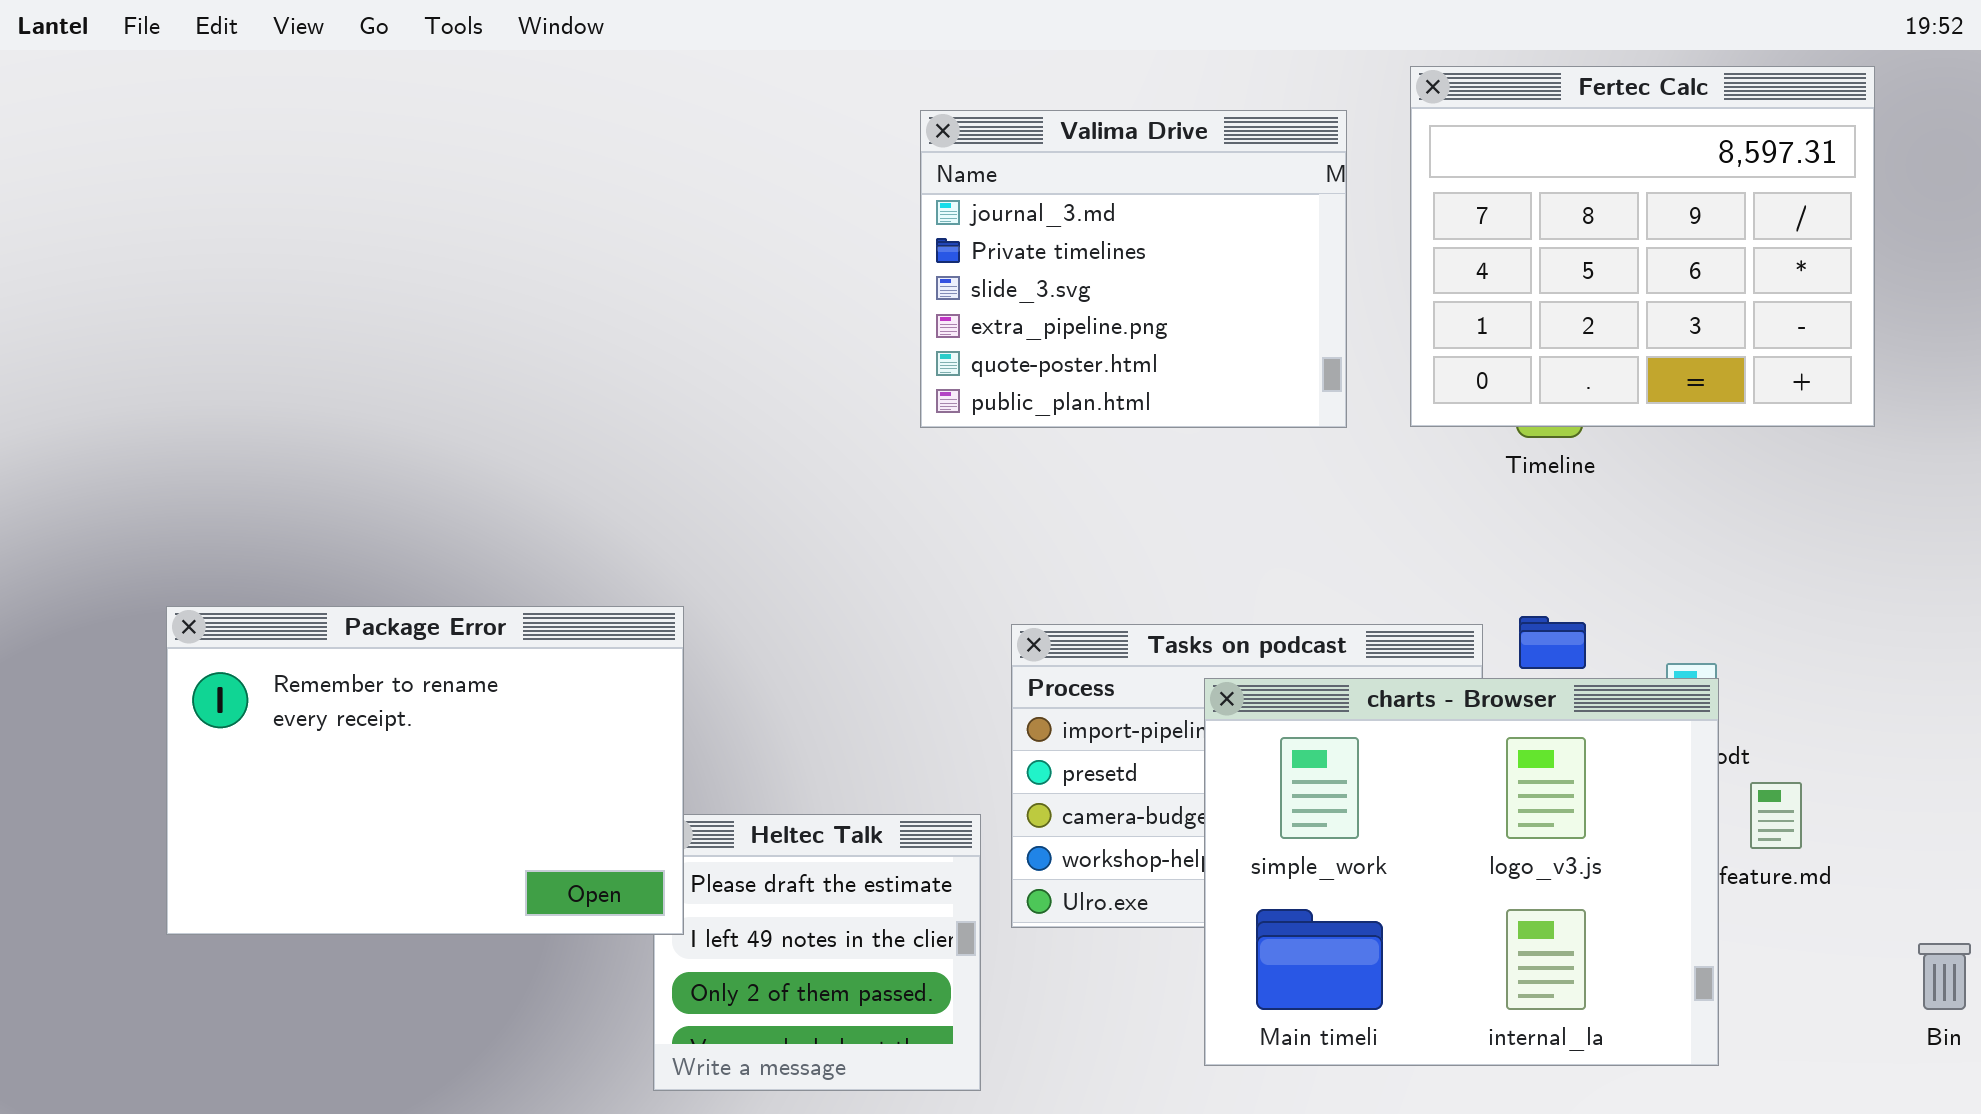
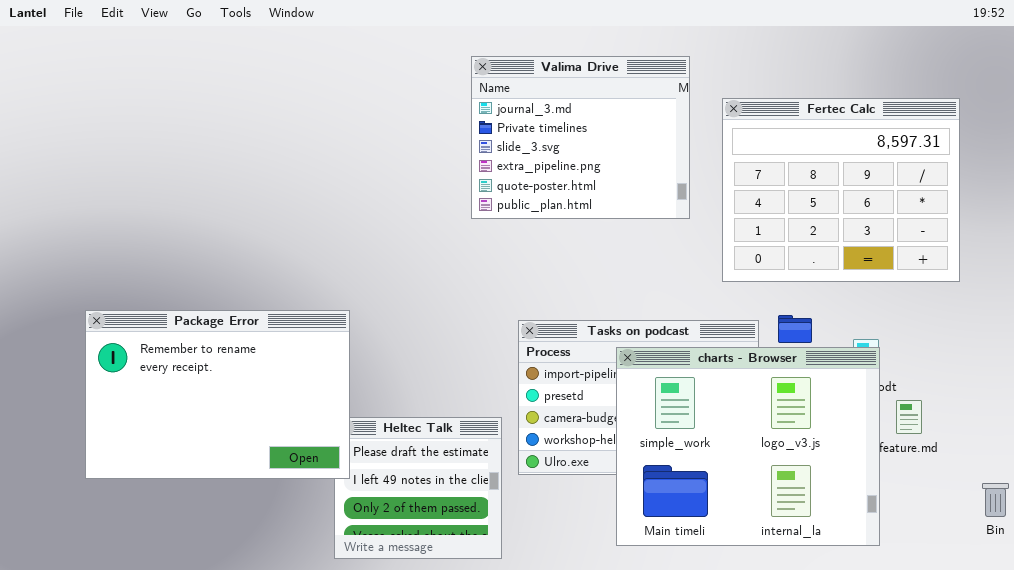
Fertec Calc: [1410,66,1875,427] -> [722,98,960,282], moved

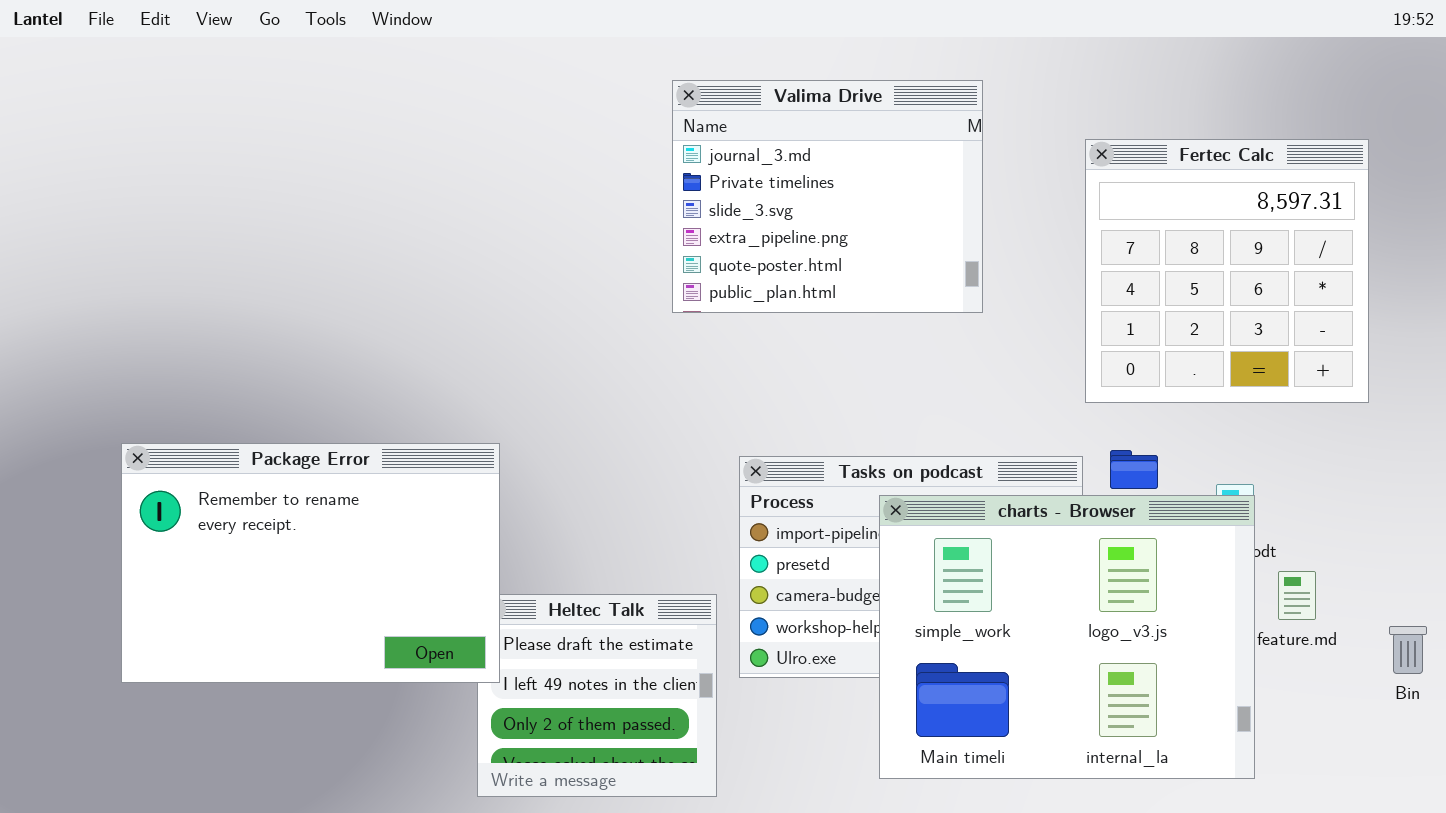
Fertec Calc: [722,98,960,282] -> [1085,139,1369,403], resized
Bin: [982,483,1009,517] -> [1389,626,1427,674], moved

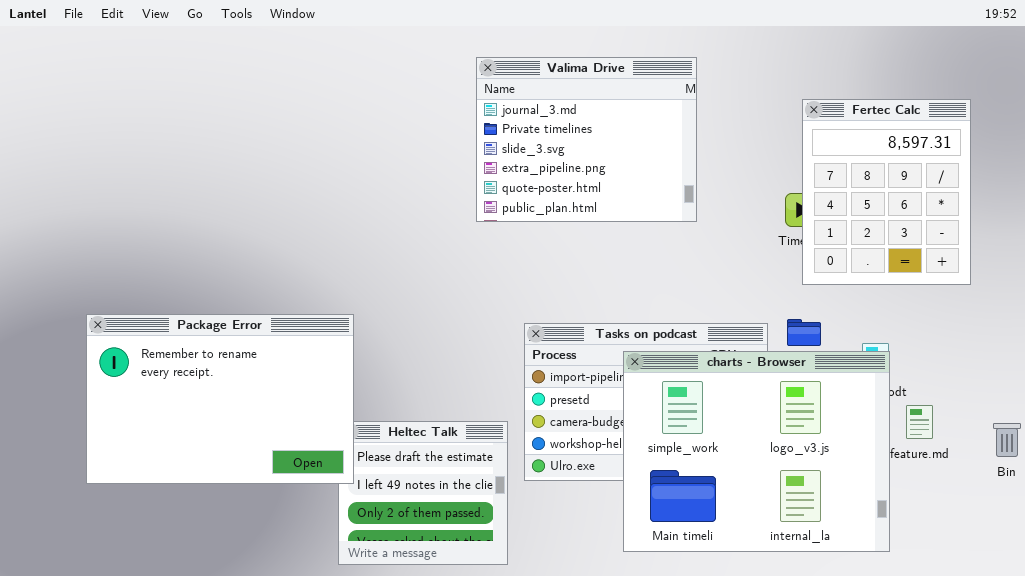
Fertec Calc: [1085,139,1369,403] -> [802,99,971,285], resized
Bin: [1389,626,1427,674] -> [993,423,1021,457], moved

